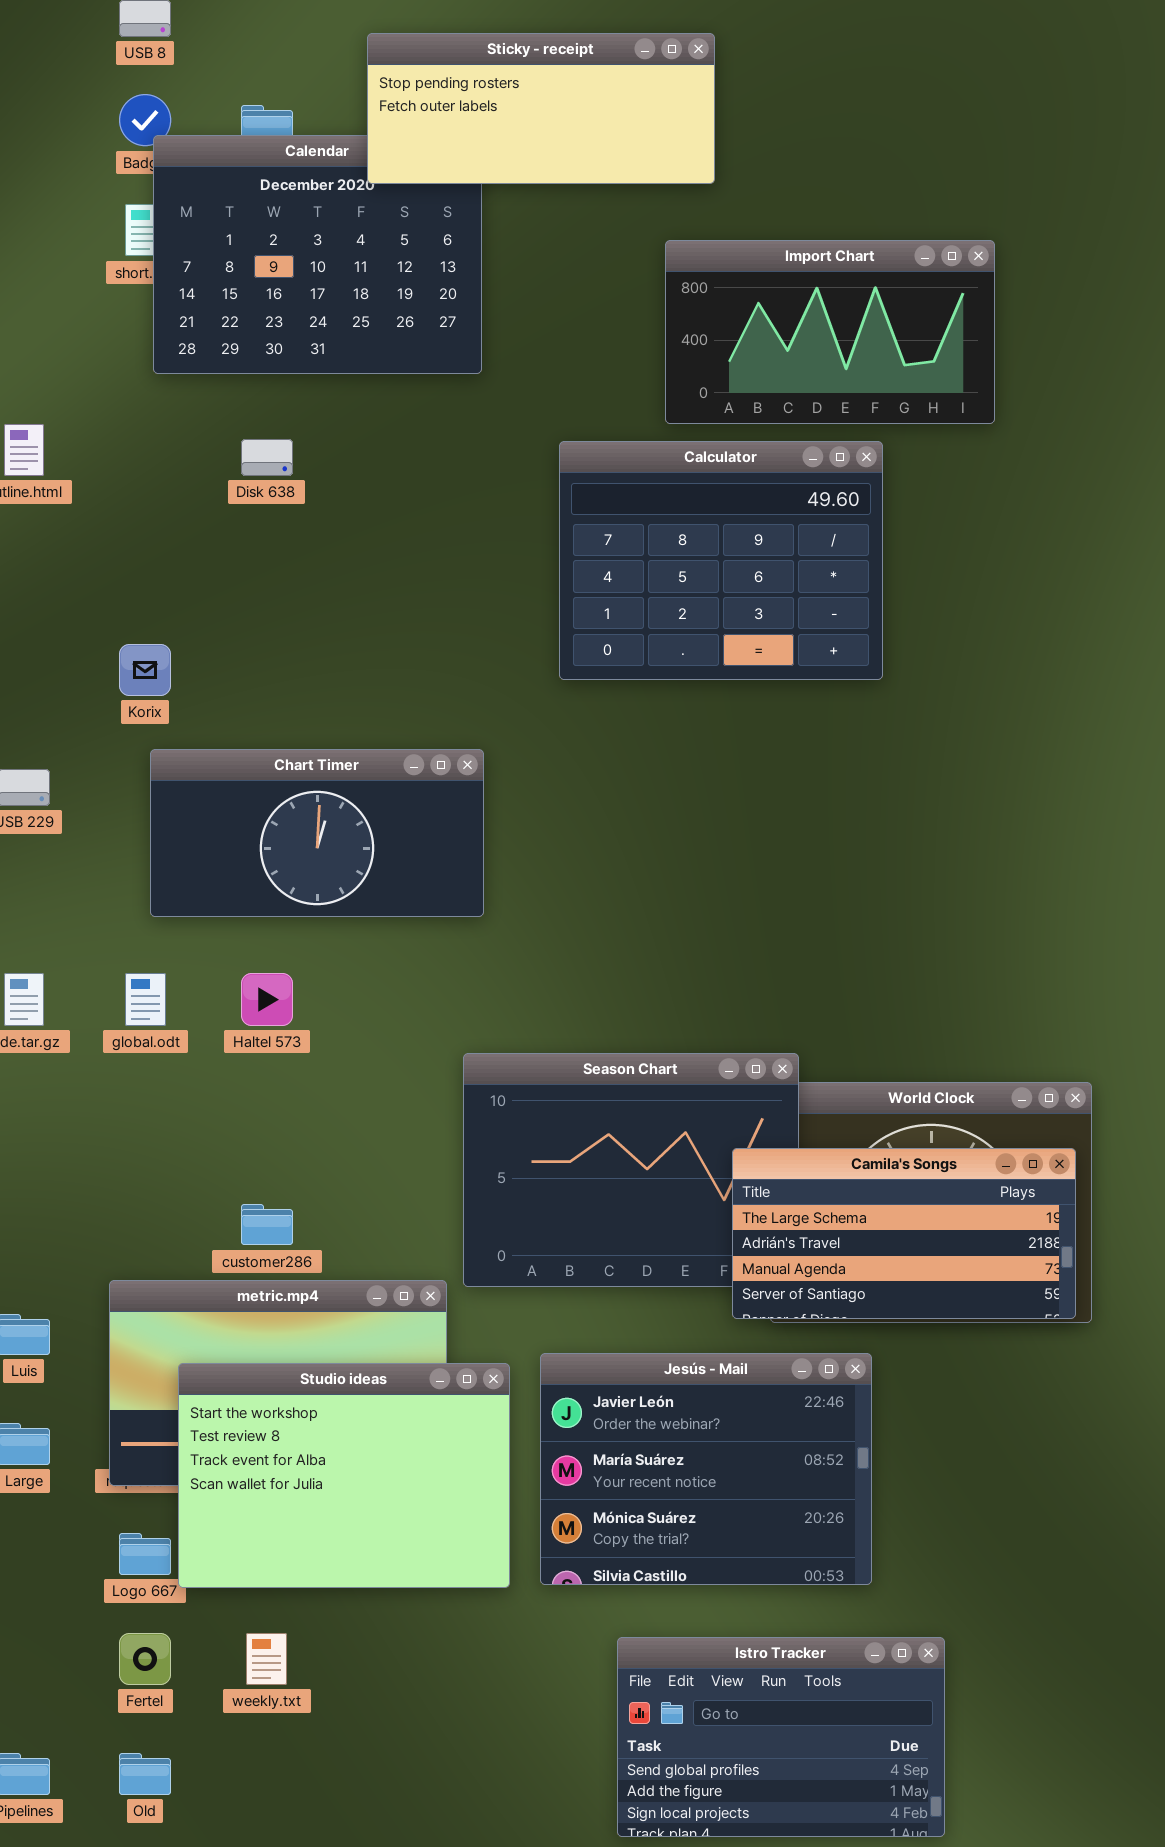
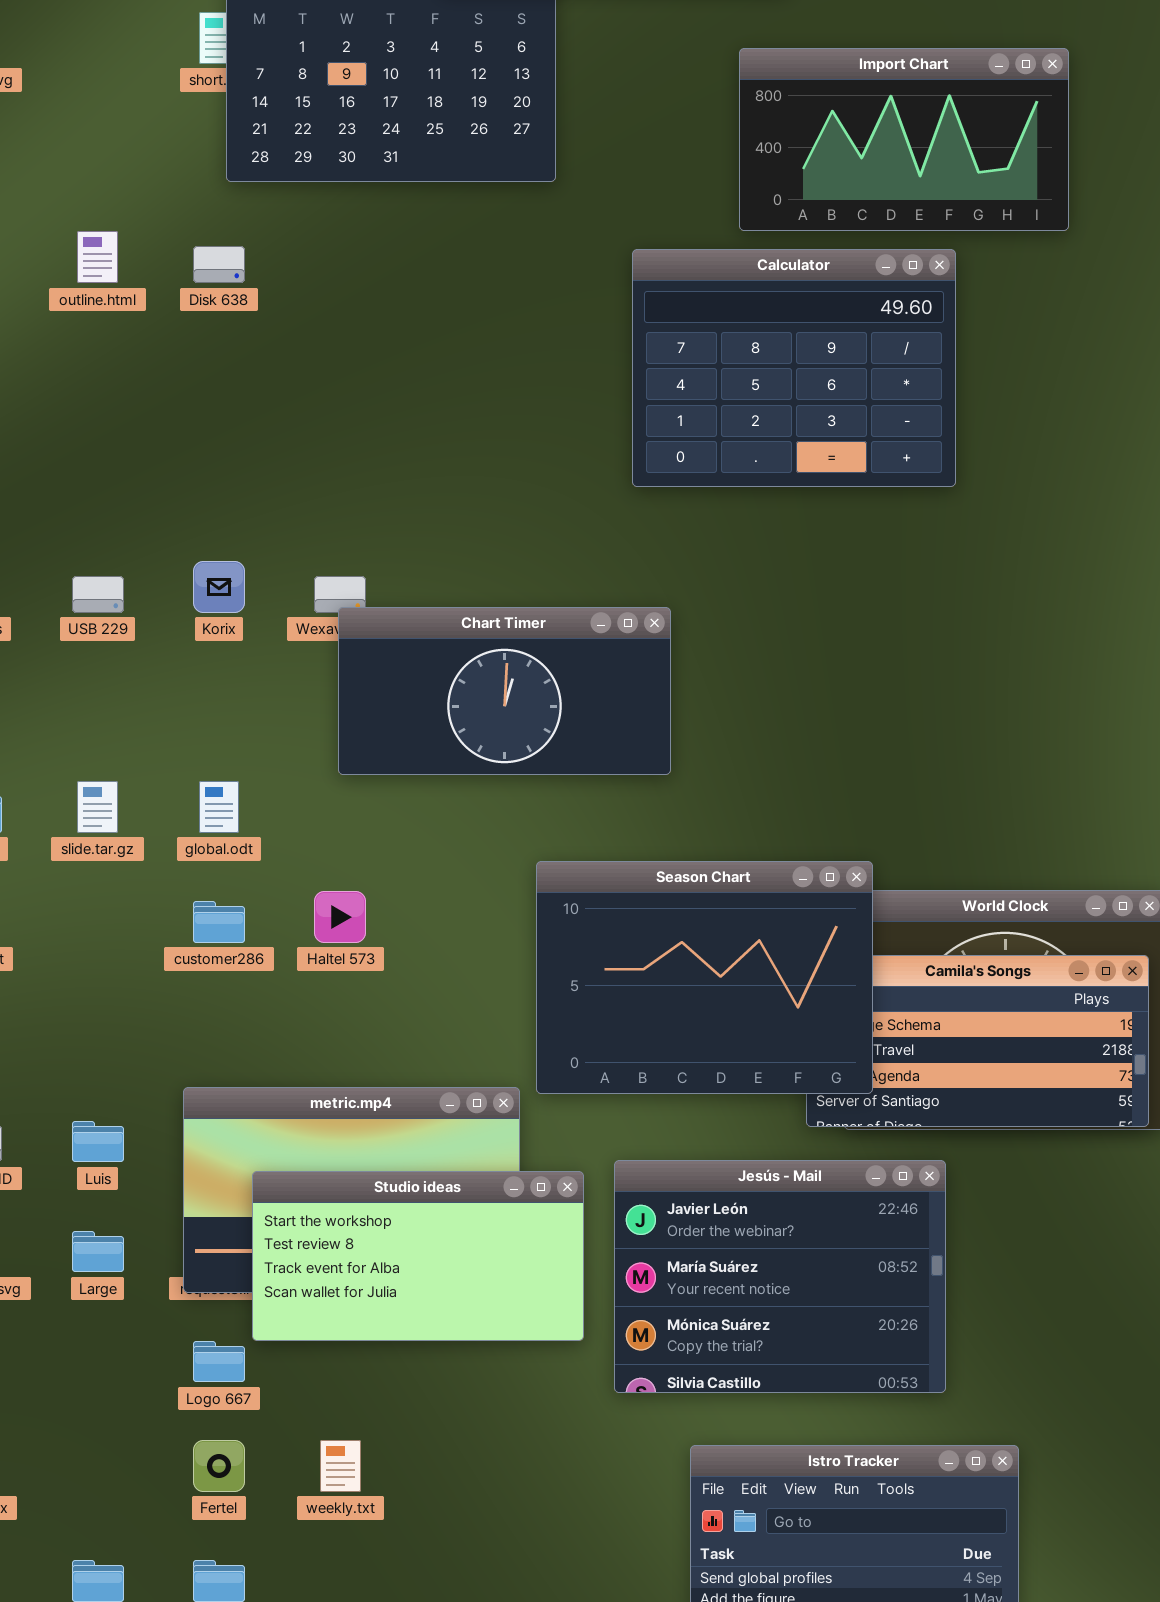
Disk 638: [241,439,293,476] -> [193,246,245,283], moved
Korix: [119,644,171,696] -> [193,561,245,613], moved
Chart Timer: [150,749,484,917] -> [338,607,671,775], moved
Haltel 573: [241,973,293,1026] -> [314,891,366,943], moved
Season Chart: [463,1053,799,1287] -> [536,861,873,1094], raised
customer286: [241,1204,293,1245] -> [193,901,245,943], moved
Studio ideas: [178,1363,510,1588] -> [252,1171,584,1341], resized

